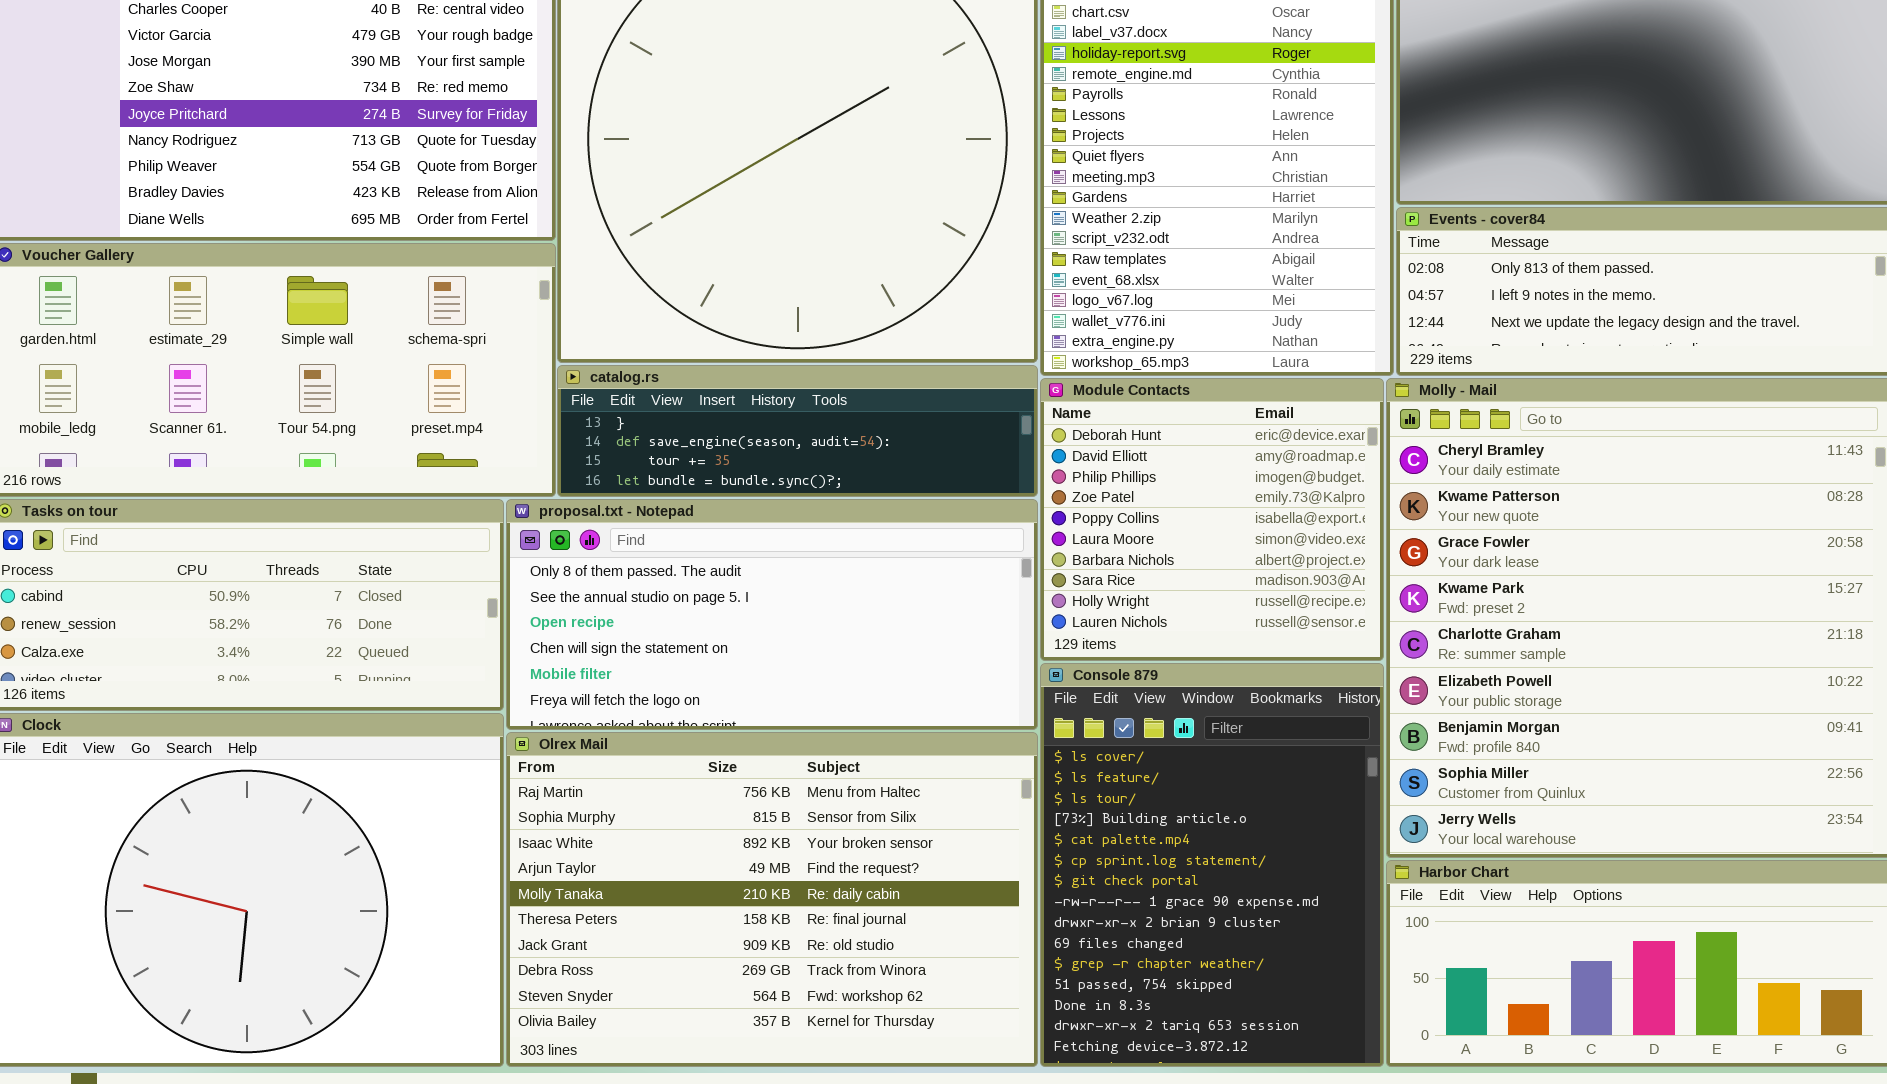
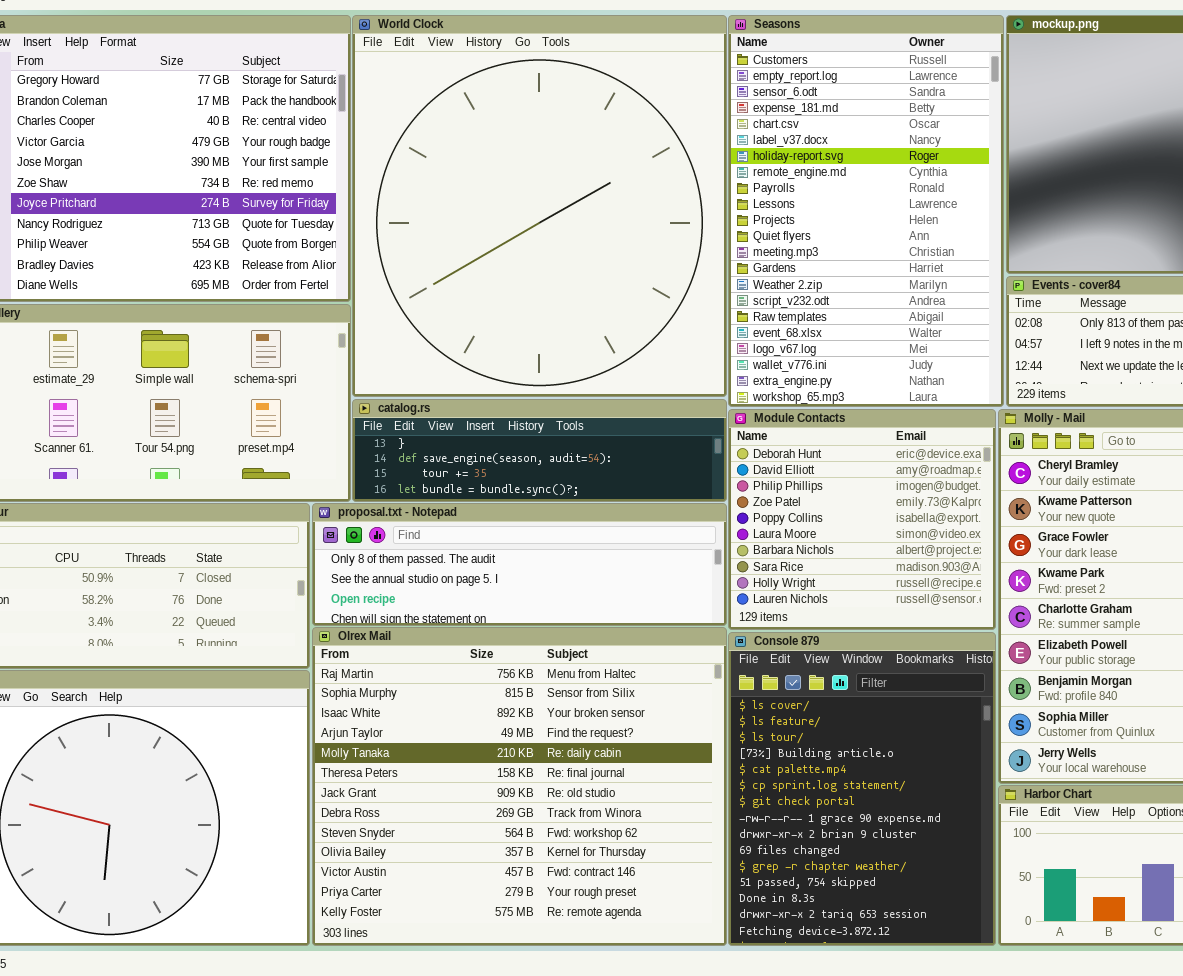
proposal.txt - Notepad: [506,499,1038,730] -> [312,503,727,626], resized
Olrex Mail: [506,732,1038,1067] -> [312,627,727,946], resized

